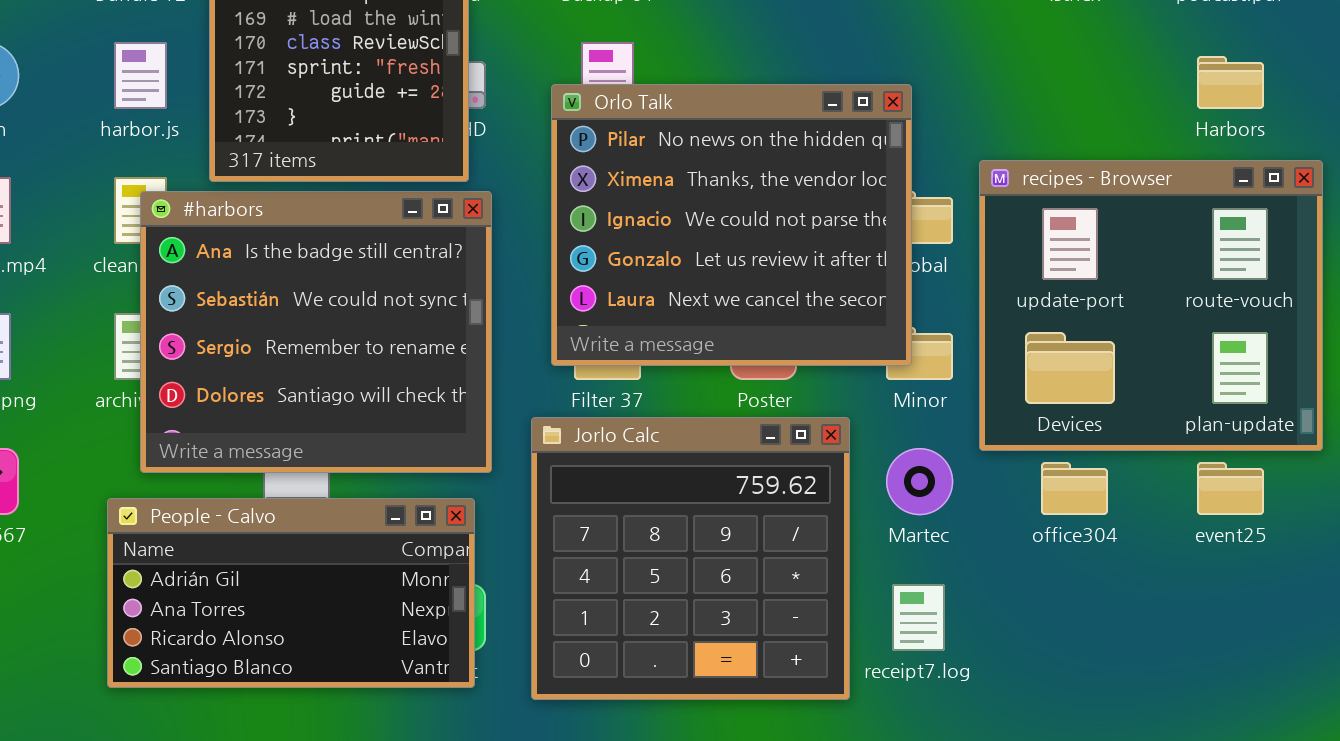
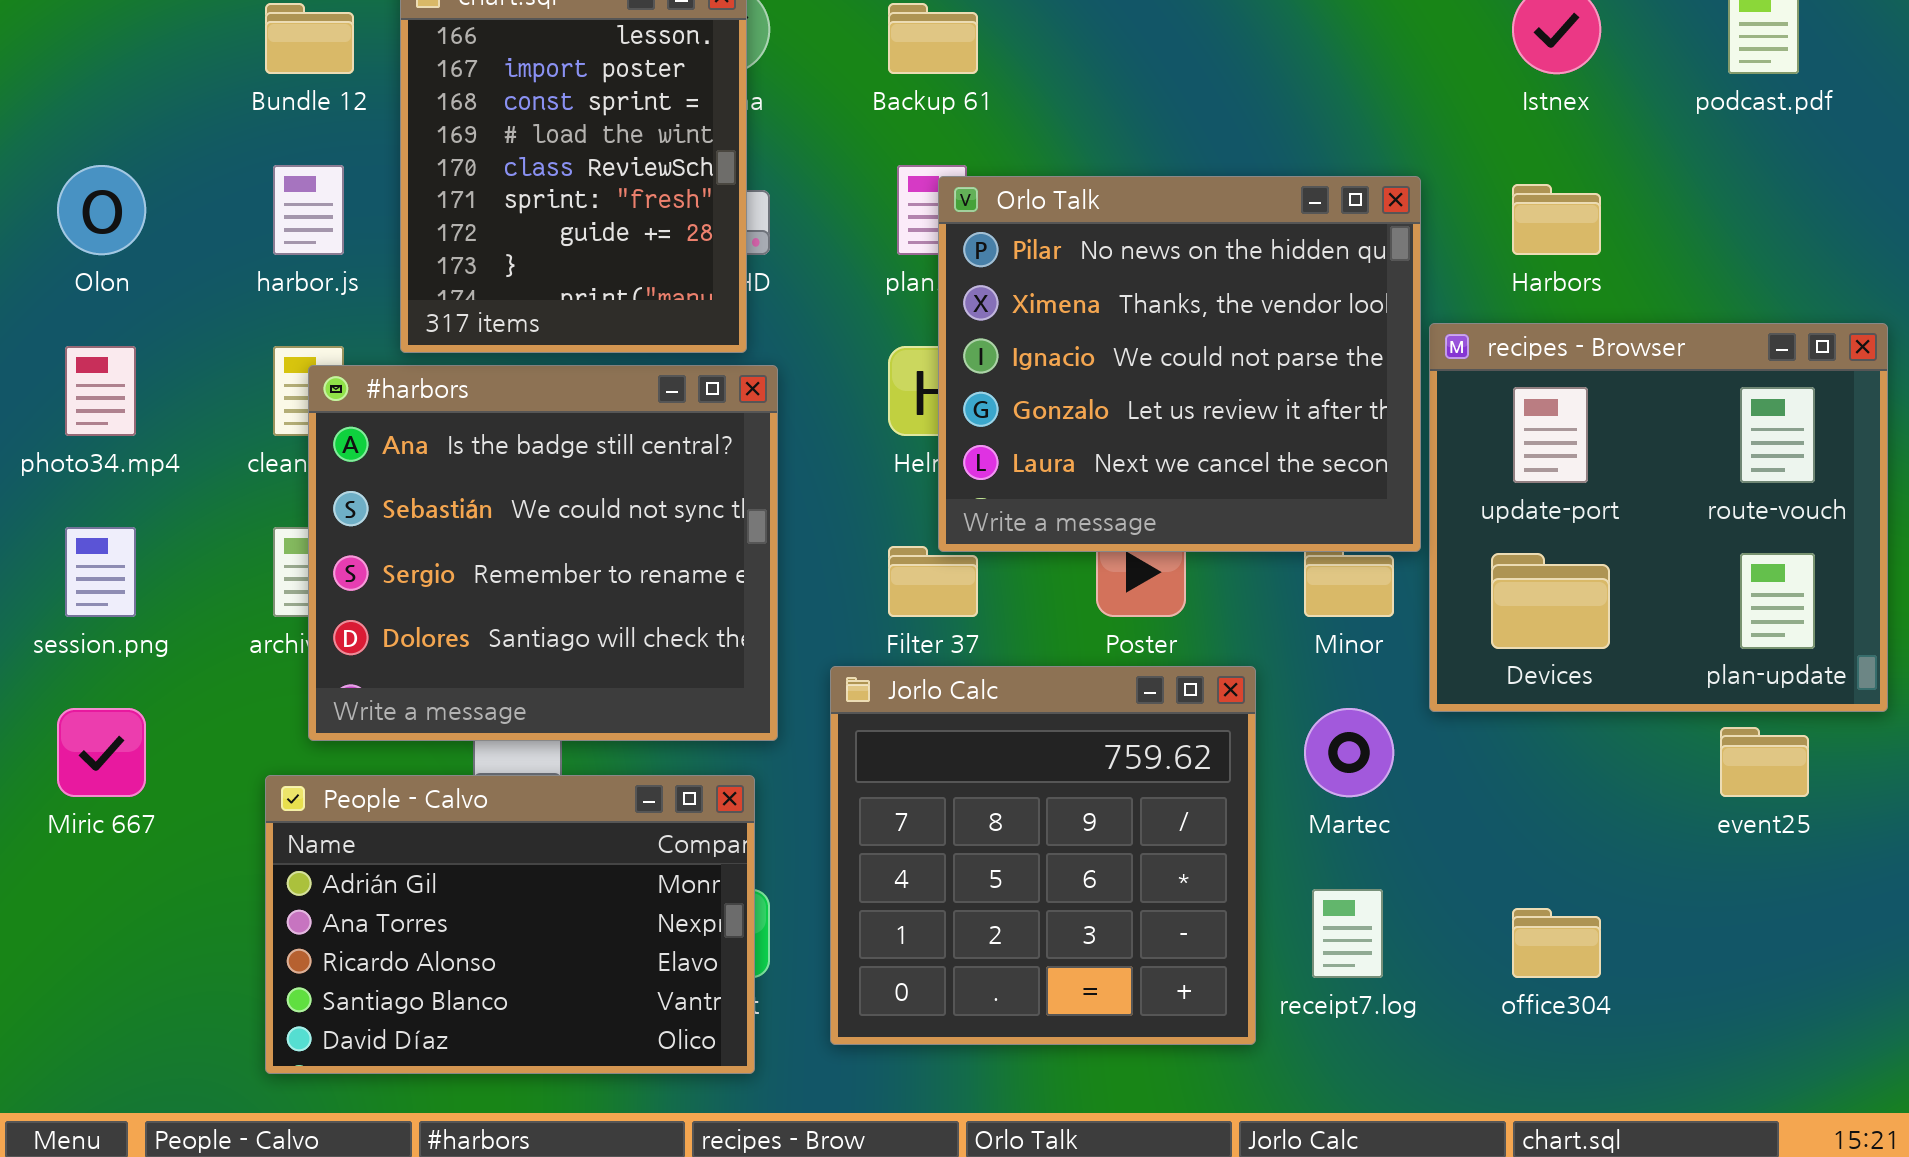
Harbors: [1197,56,1264,109] -> [1512,184,1601,255], moved
Orlo Talk: [551,84,912,366] -> [938,176,1421,552], moved
office304: [1041,462,1108,515] -> [1512,908,1601,978], moved
People - Calvo: [107,498,475,688] -> [265,775,755,1074], resized

